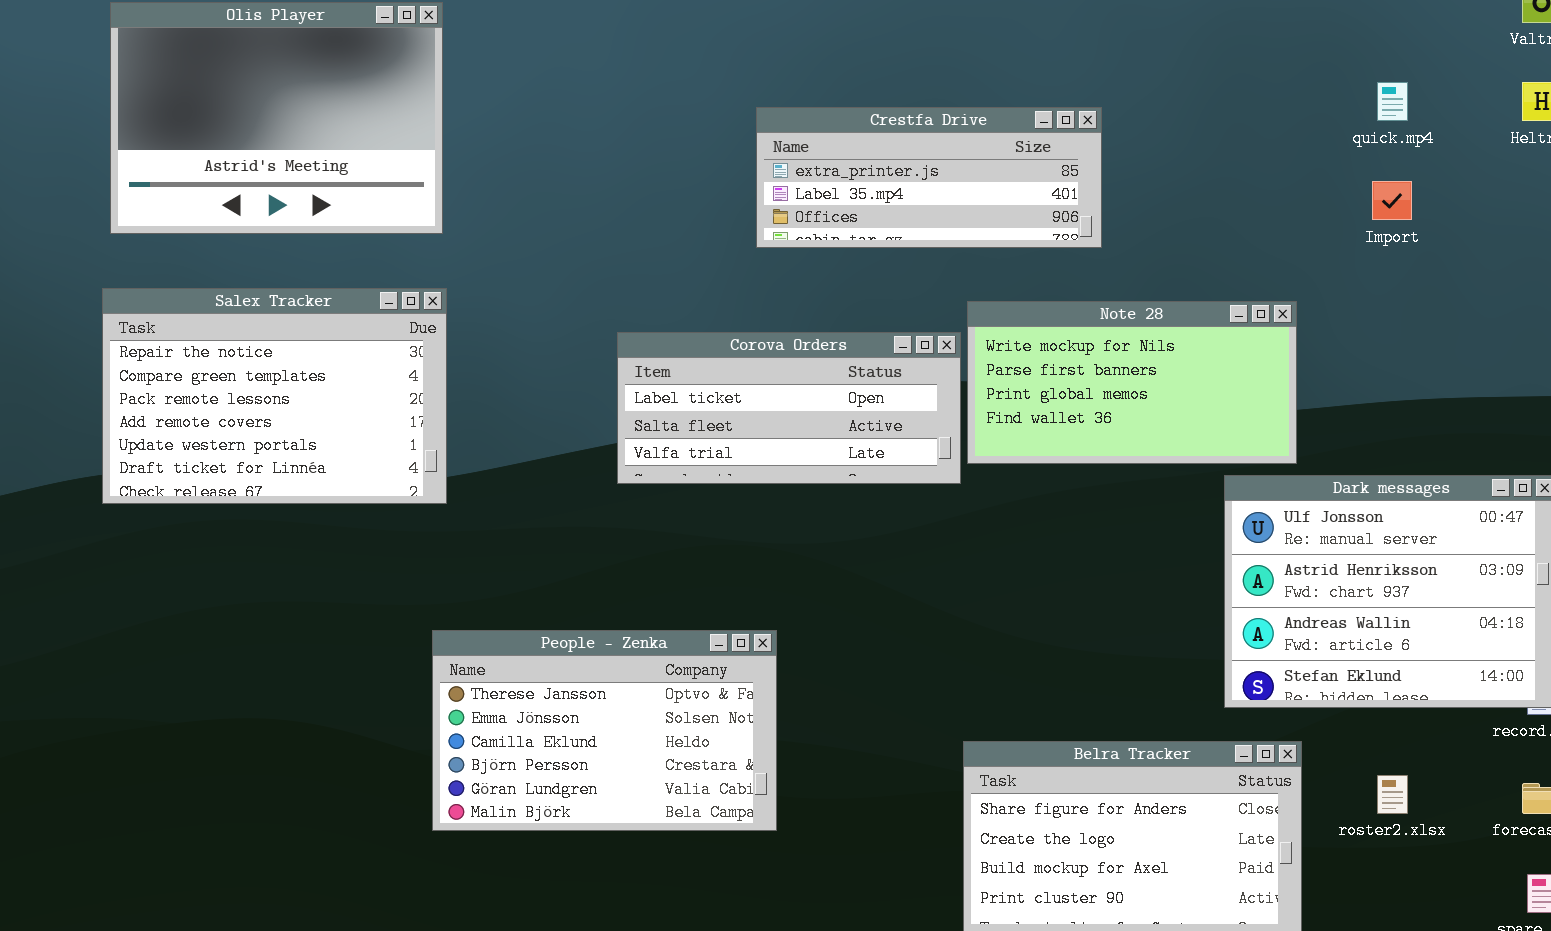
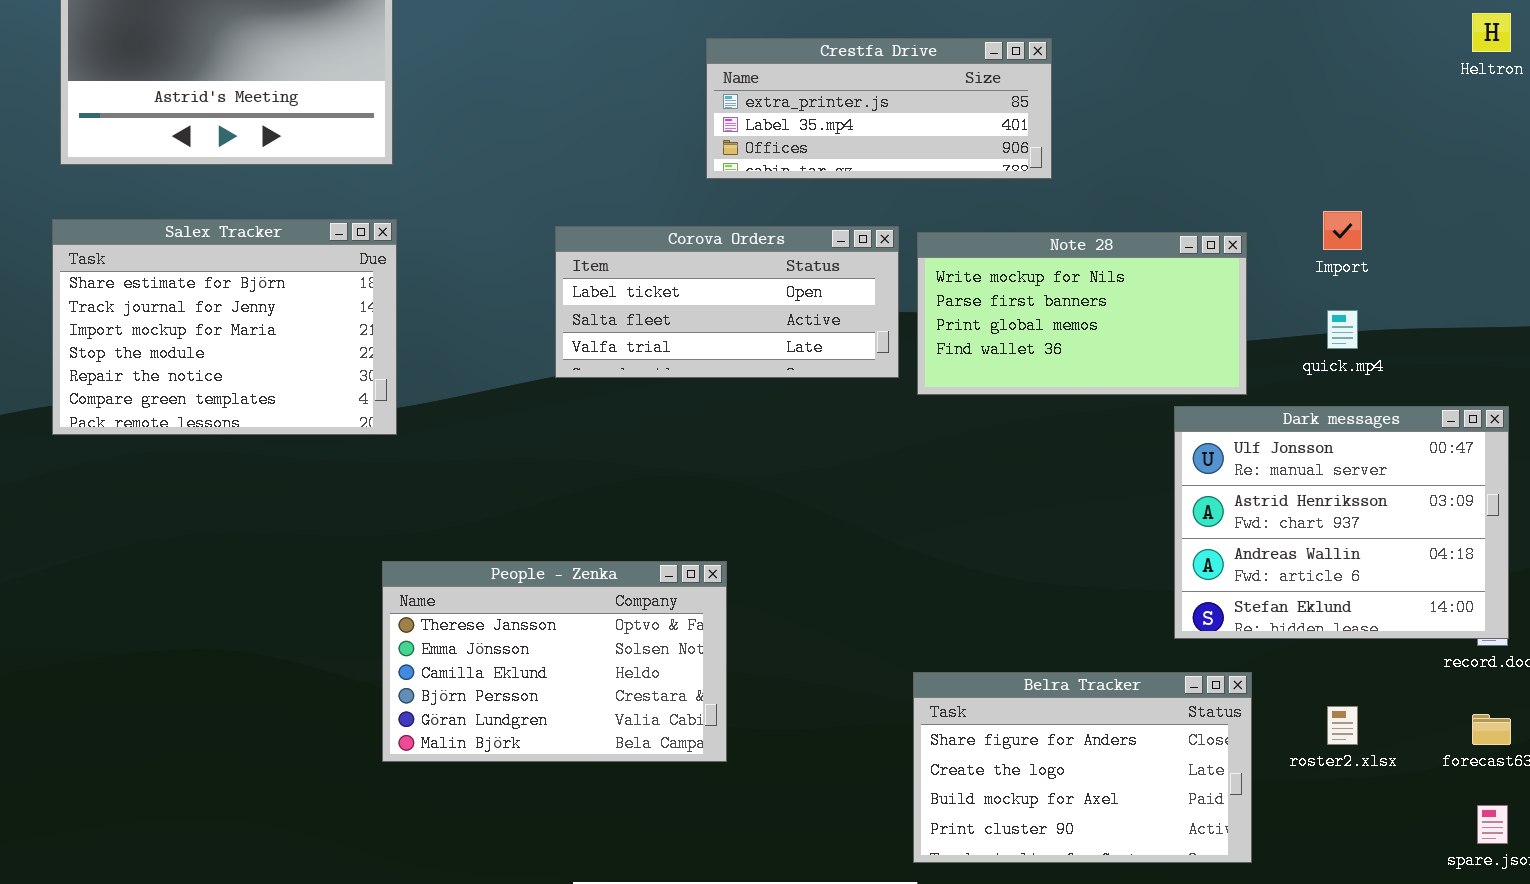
quick.mp4: [1377,82,1408,121] -> [1327,310,1358,349], moved
Import: [1372,181,1412,220] -> [1323,211,1362,250], moved
Salex Tracker: [102,288,447,504] -> [52,219,397,435], scrolled up 4 rows
Corova Orders: [617,332,961,484] -> [555,226,899,378], moved

